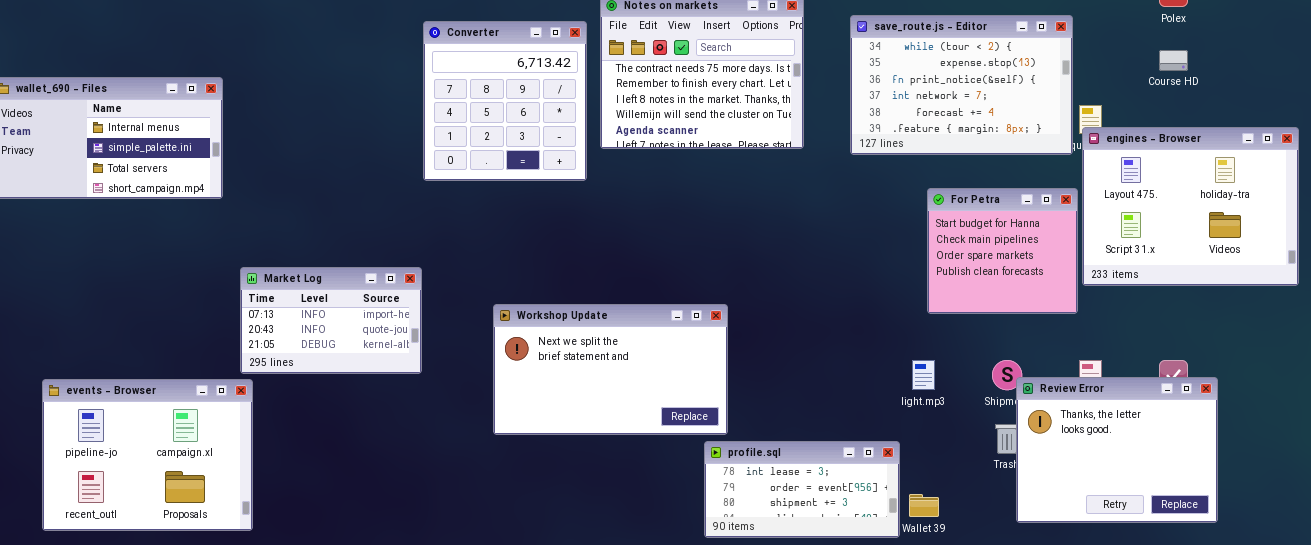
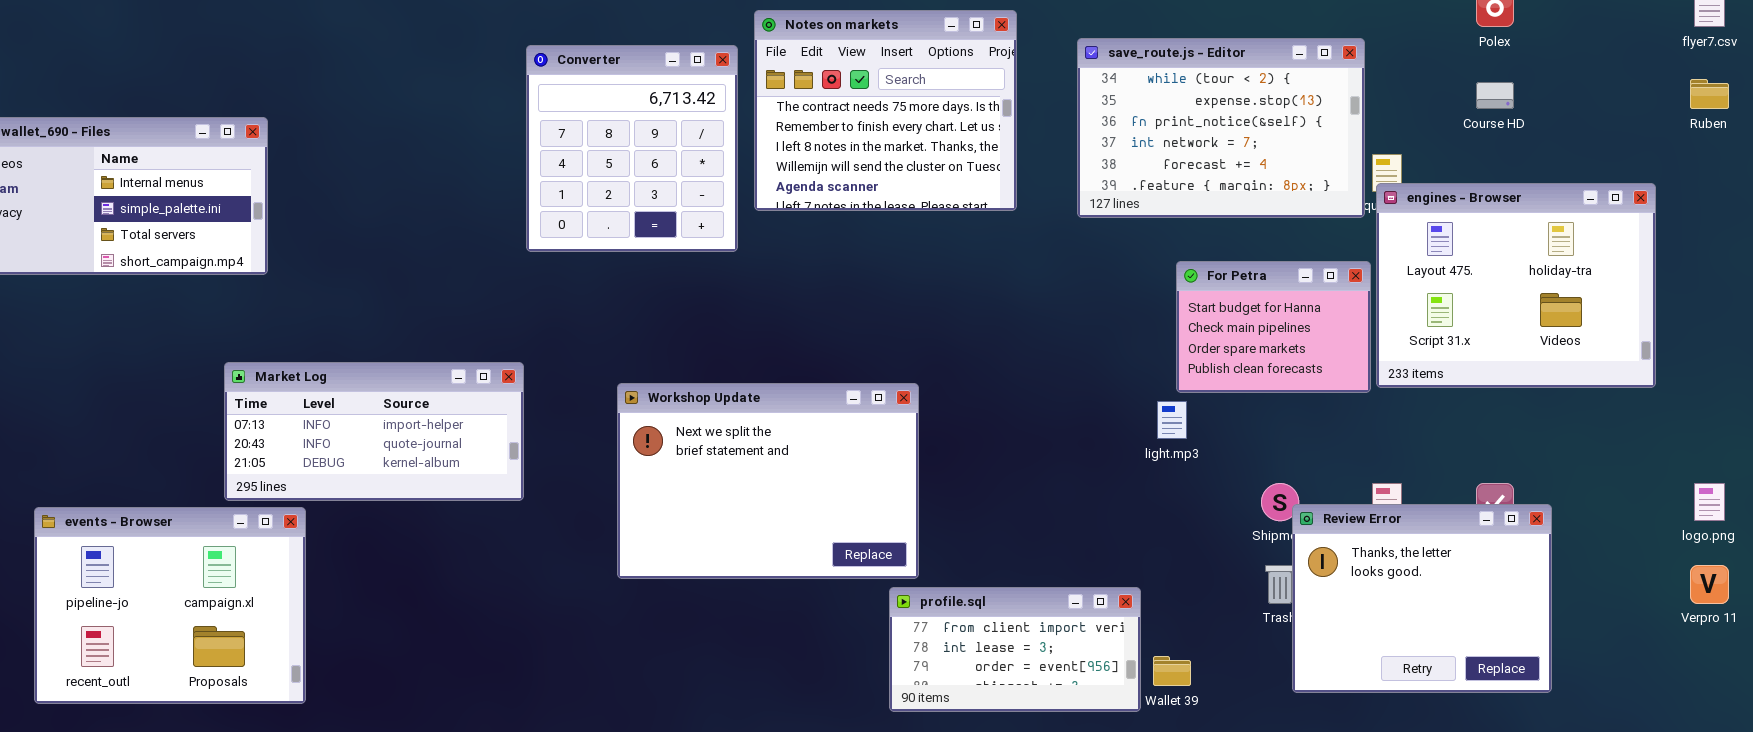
For Petra: [927,188,1078,314] -> [1176,261,1371,393], resized
Market Log: [240,267,422,374] -> [224,362,524,501], resized
Workshop Update: [493,304,728,435] -> [617,383,919,579], resized
light.mp3: [912,360,935,390] -> [1157,401,1187,439], moved
profile.sql: [704,441,900,538] -> [889,587,1141,712], scrolled up 1 row

